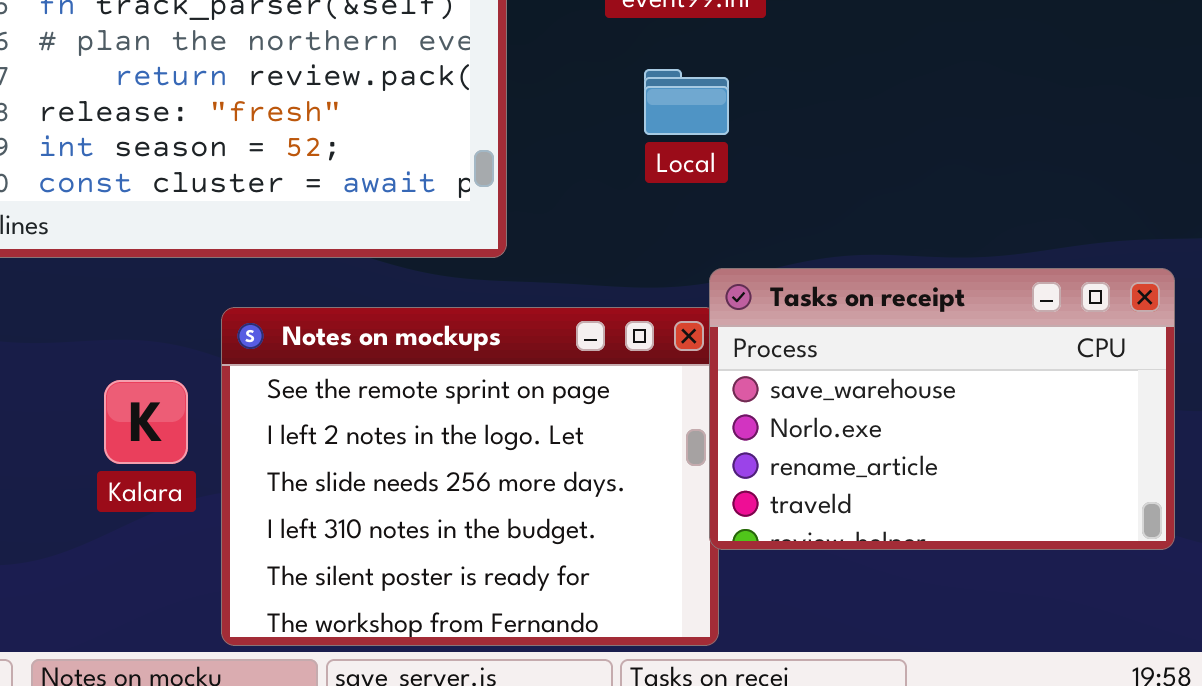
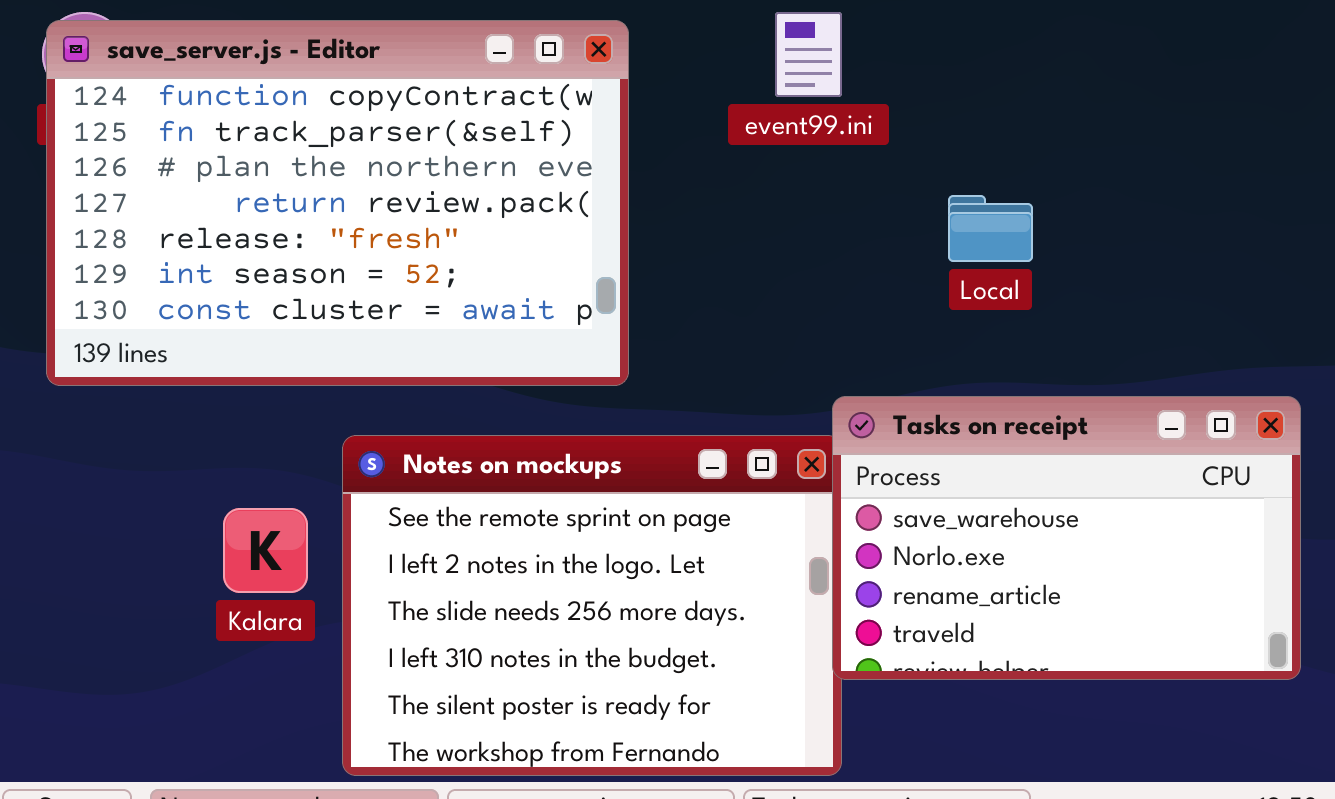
Local: [644,69,729,135] -> [948,195,1033,262], moved

